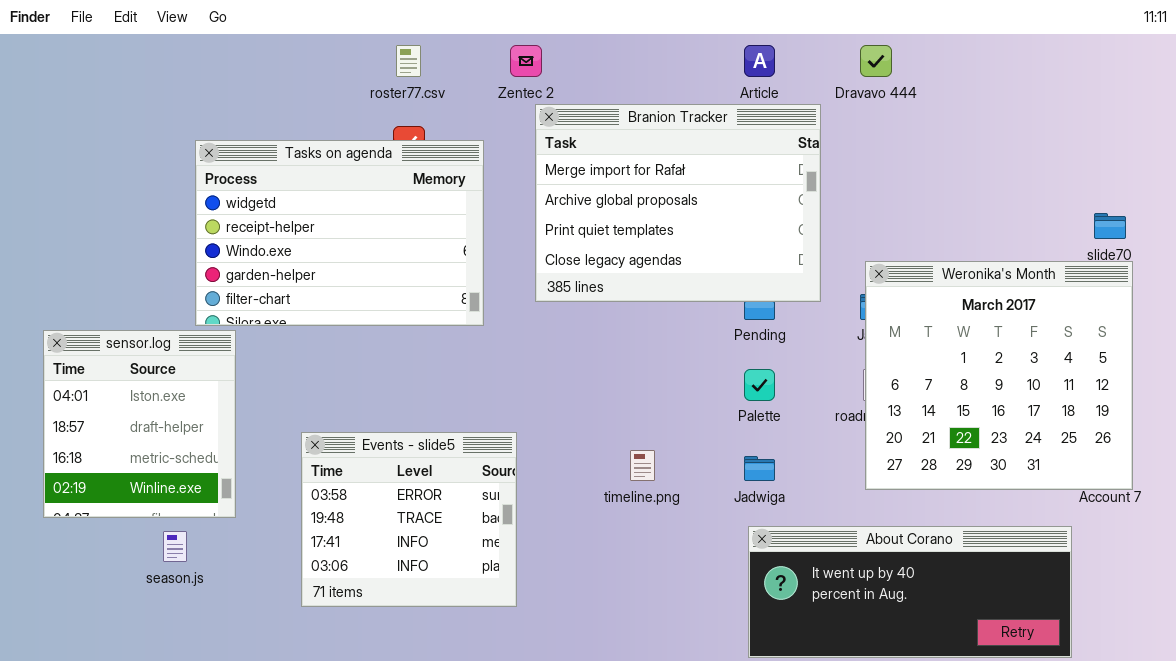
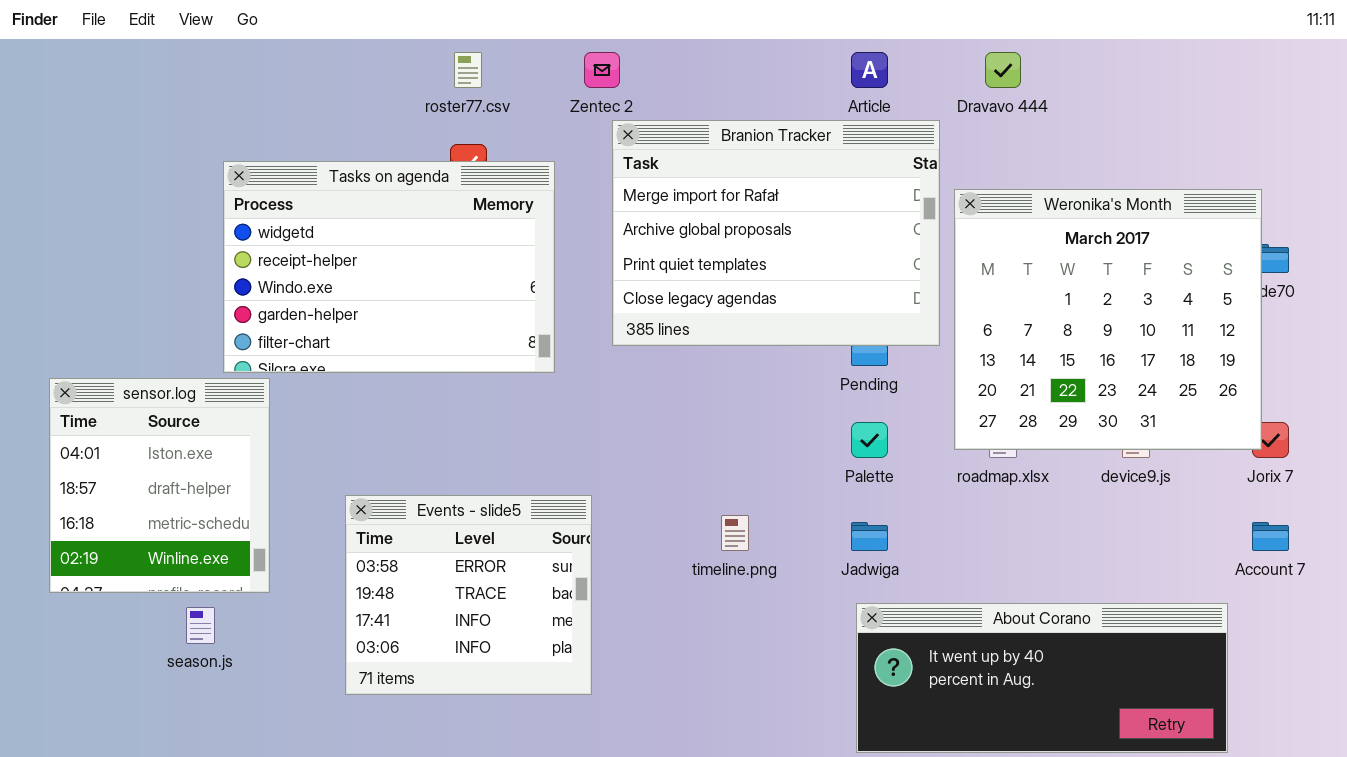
Weronika's Month: [865,261,1133,490] -> [954,189,1262,450], moved

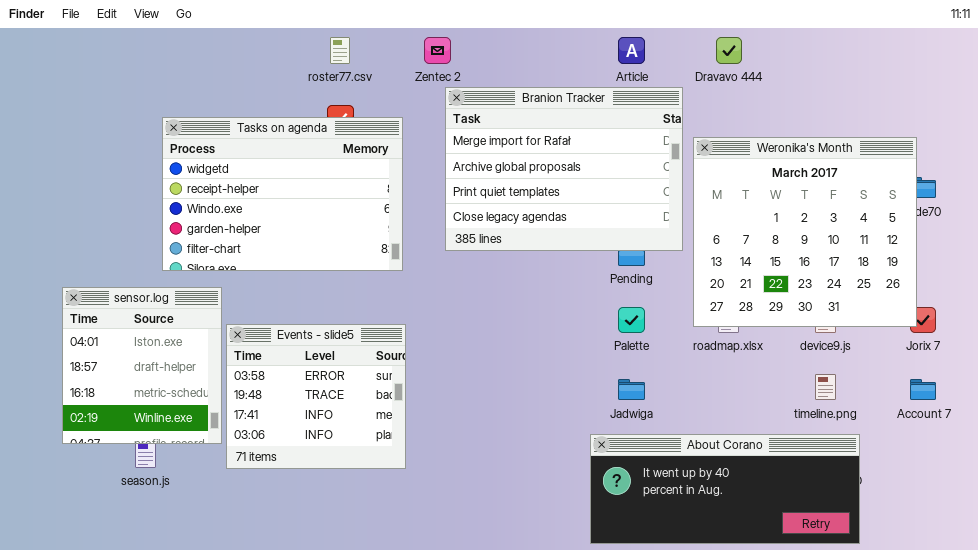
sensor.log: [49,378,270,593] -> [62,287,222,444], moved
Events - slide5: [345,495,592,695] -> [226,324,406,469], moved
timeline.png: [721,515,749,551] -> [815,374,836,400], moved
About Corano: [856,603,1228,753] -> [590,434,860,544], moved

